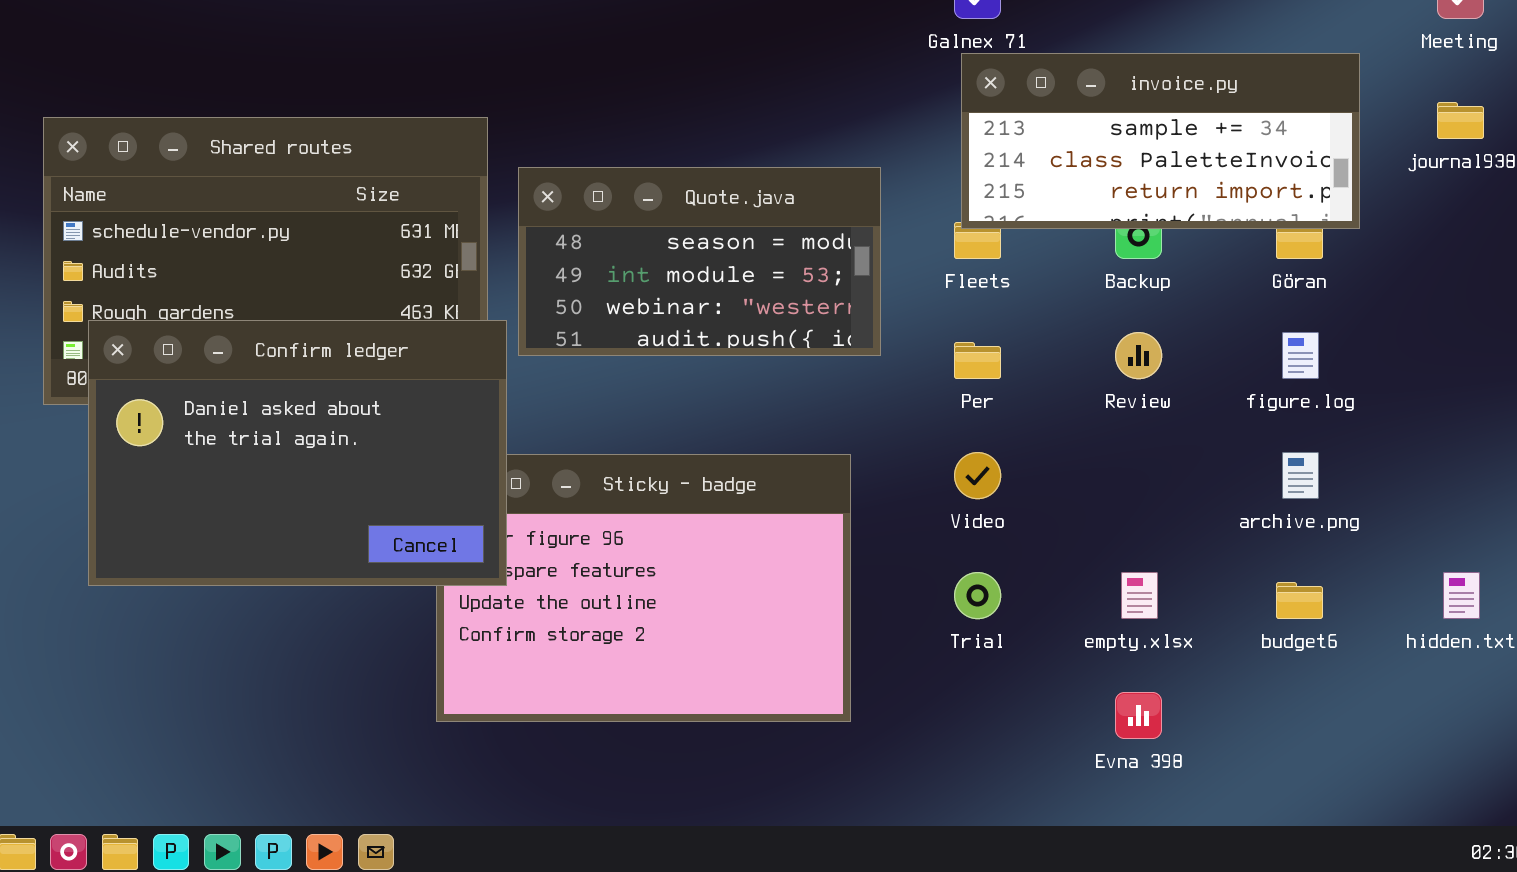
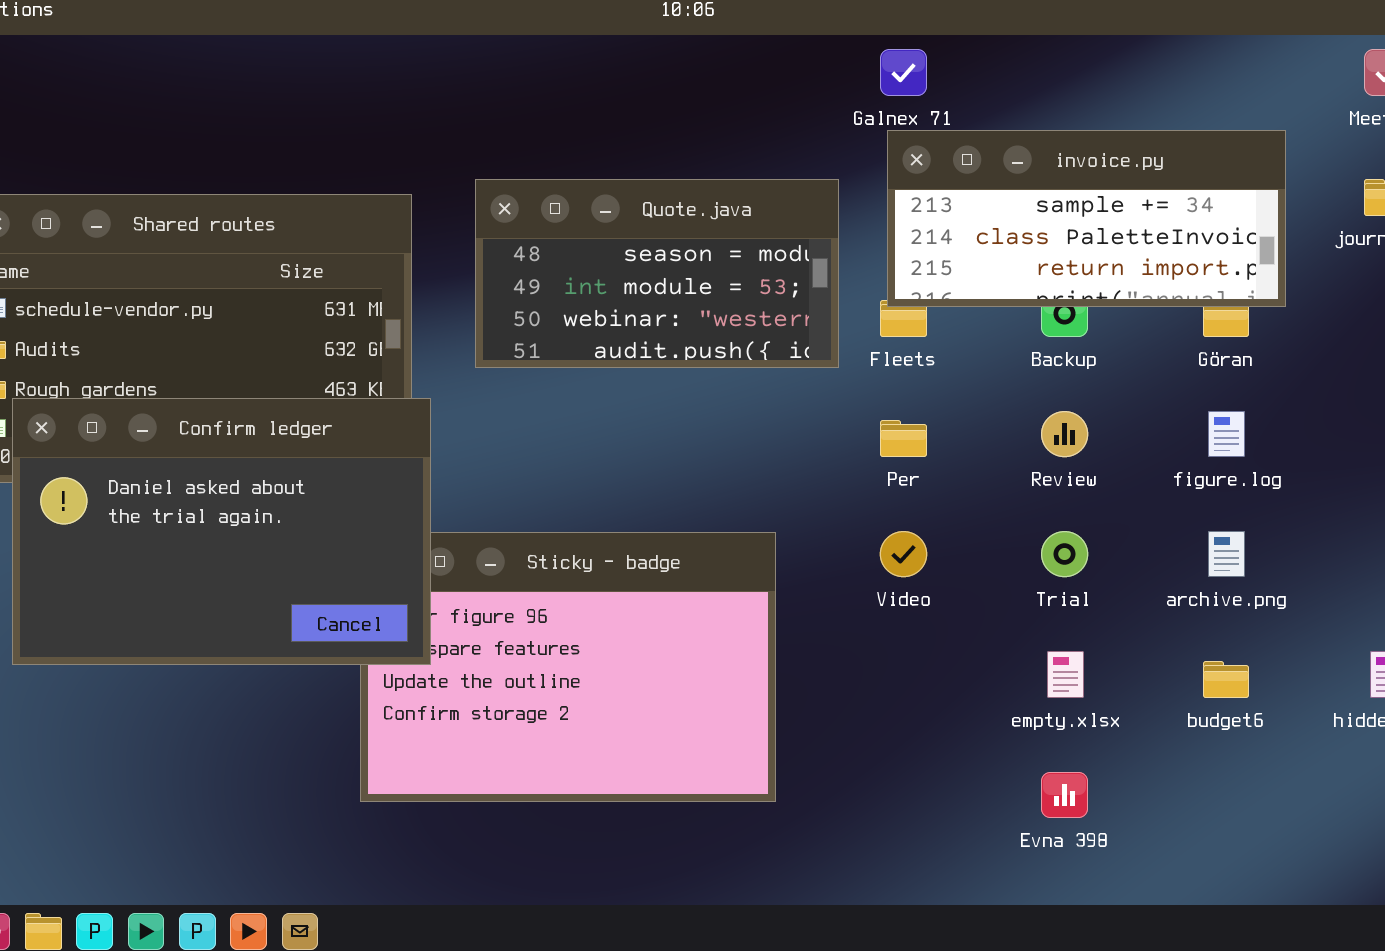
Quote.java: [518,167,881,356] -> [475,179,839,368], moved
Trial: [954,572,1001,619] -> [1041,531,1088,577], moved

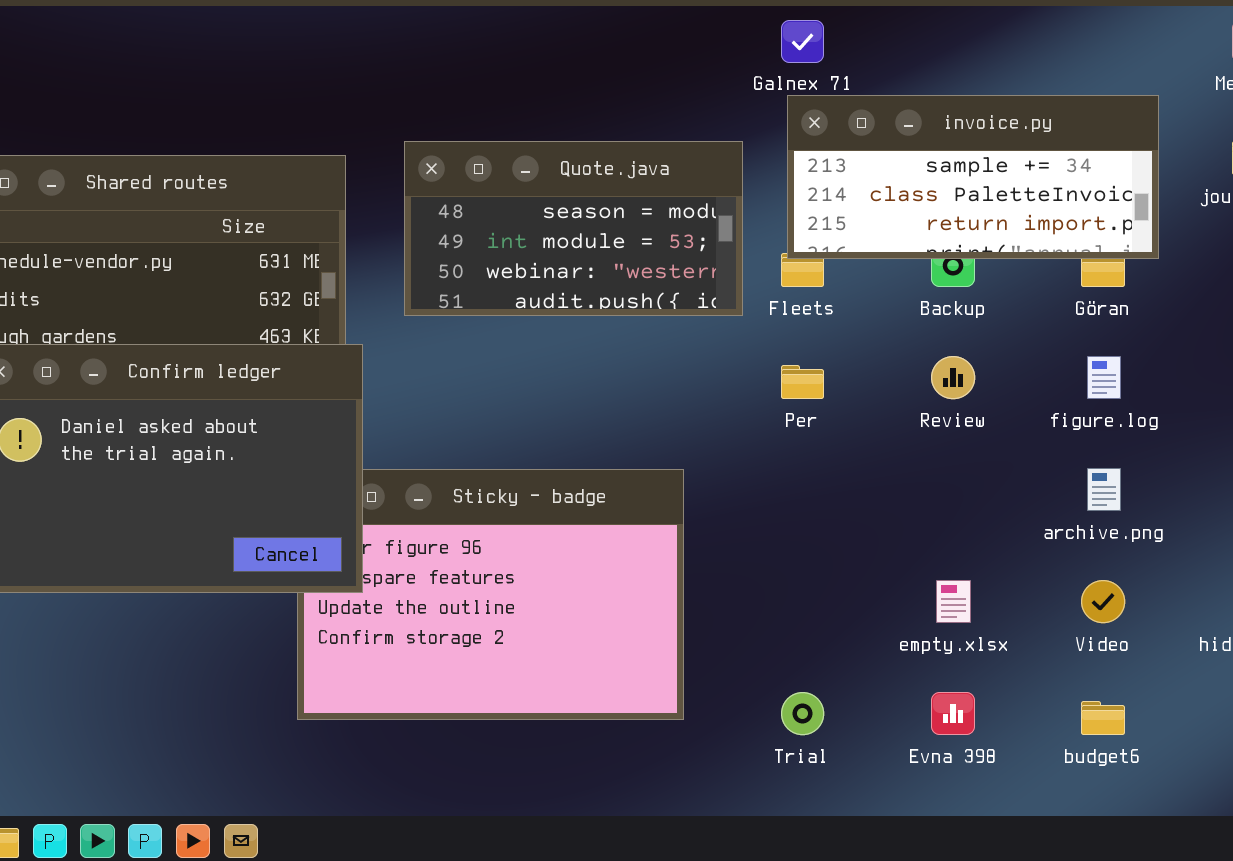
Video: [880,531,927,577] -> [1081,580,1125,623], moved
Trial: [1041,531,1088,577] -> [781,692,824,735], moved
budget6: [1203,661,1249,698] -> [1081,701,1125,735], moved

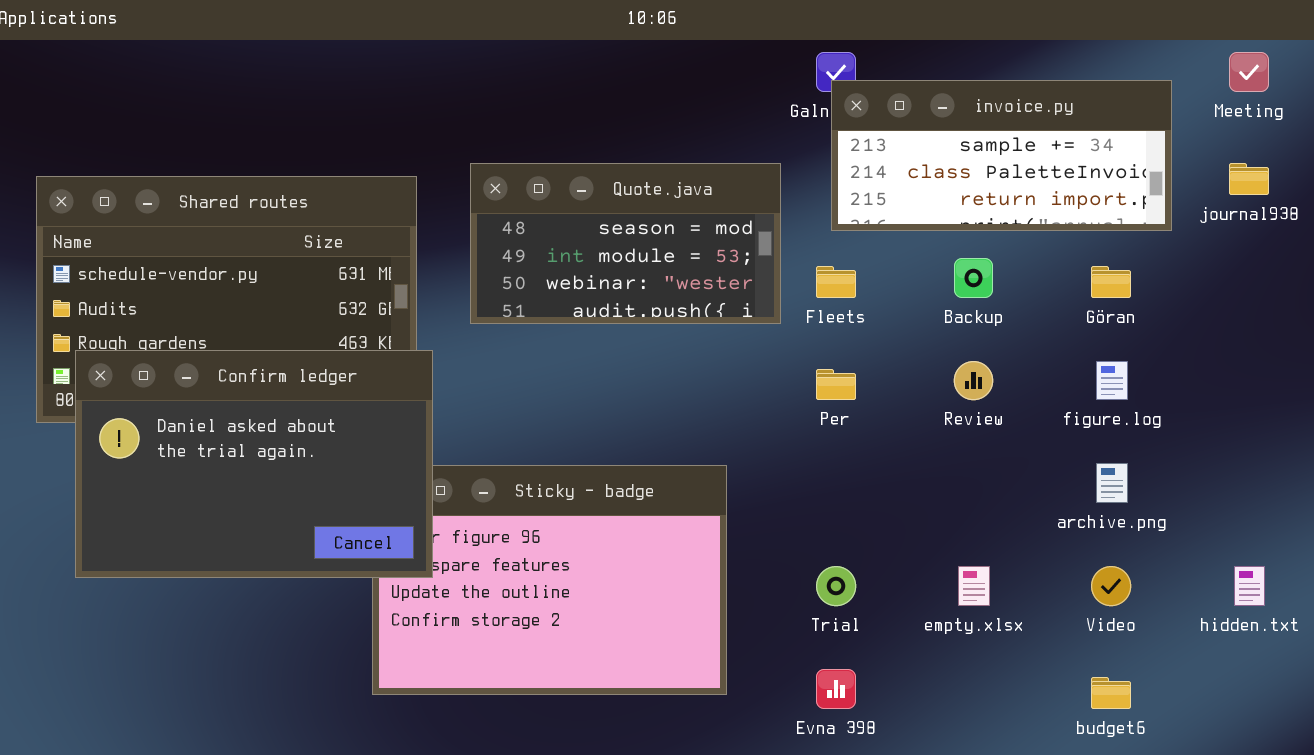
invoice.py: [787,95,1159,259] -> [831,80,1172,231], moved
Trial: [781,692,824,735] -> [816,566,856,606], moved
Evna 398: [931,692,975,735] -> [816,669,856,709], moved

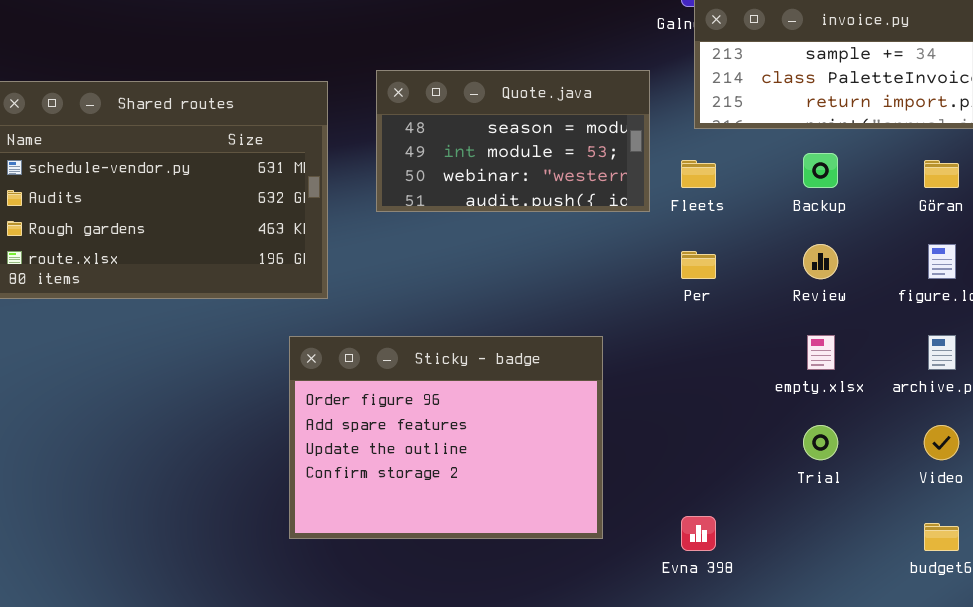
Confirm ledger: [75,350,433,578] -> none, closed
Trial: [816,566,856,606] -> [803,425,838,460], moved
empty.xlsx: [958,566,990,606] -> [807,335,835,370], moved

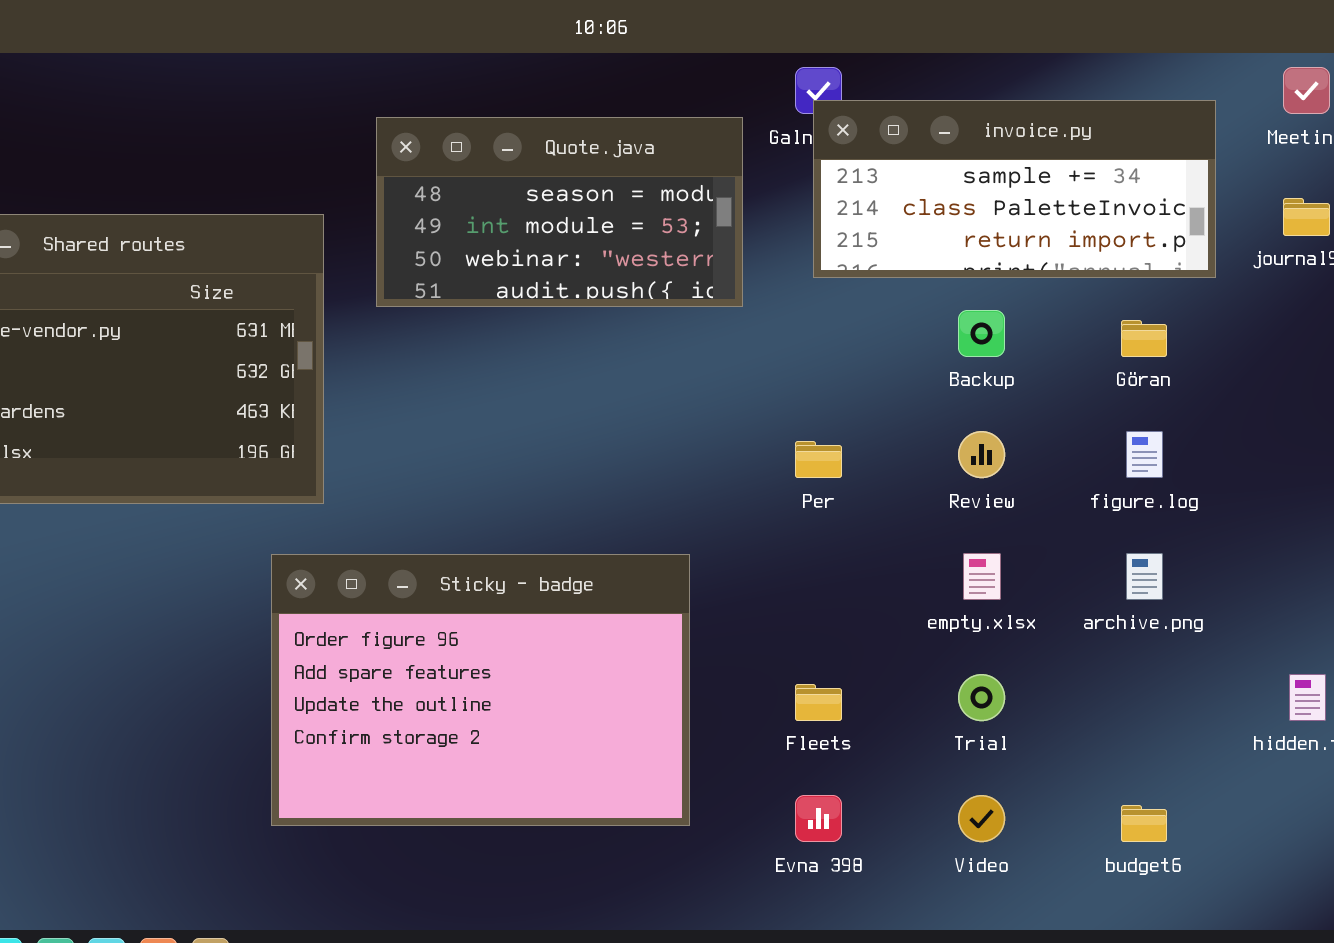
Quote.java: [376,70,650,212] -> [376,117,743,307], moved
Fleets: [681,160,716,188] -> [795,684,842,721], moved
Video: [924,425,959,460] -> [958,795,1005,842], moved

